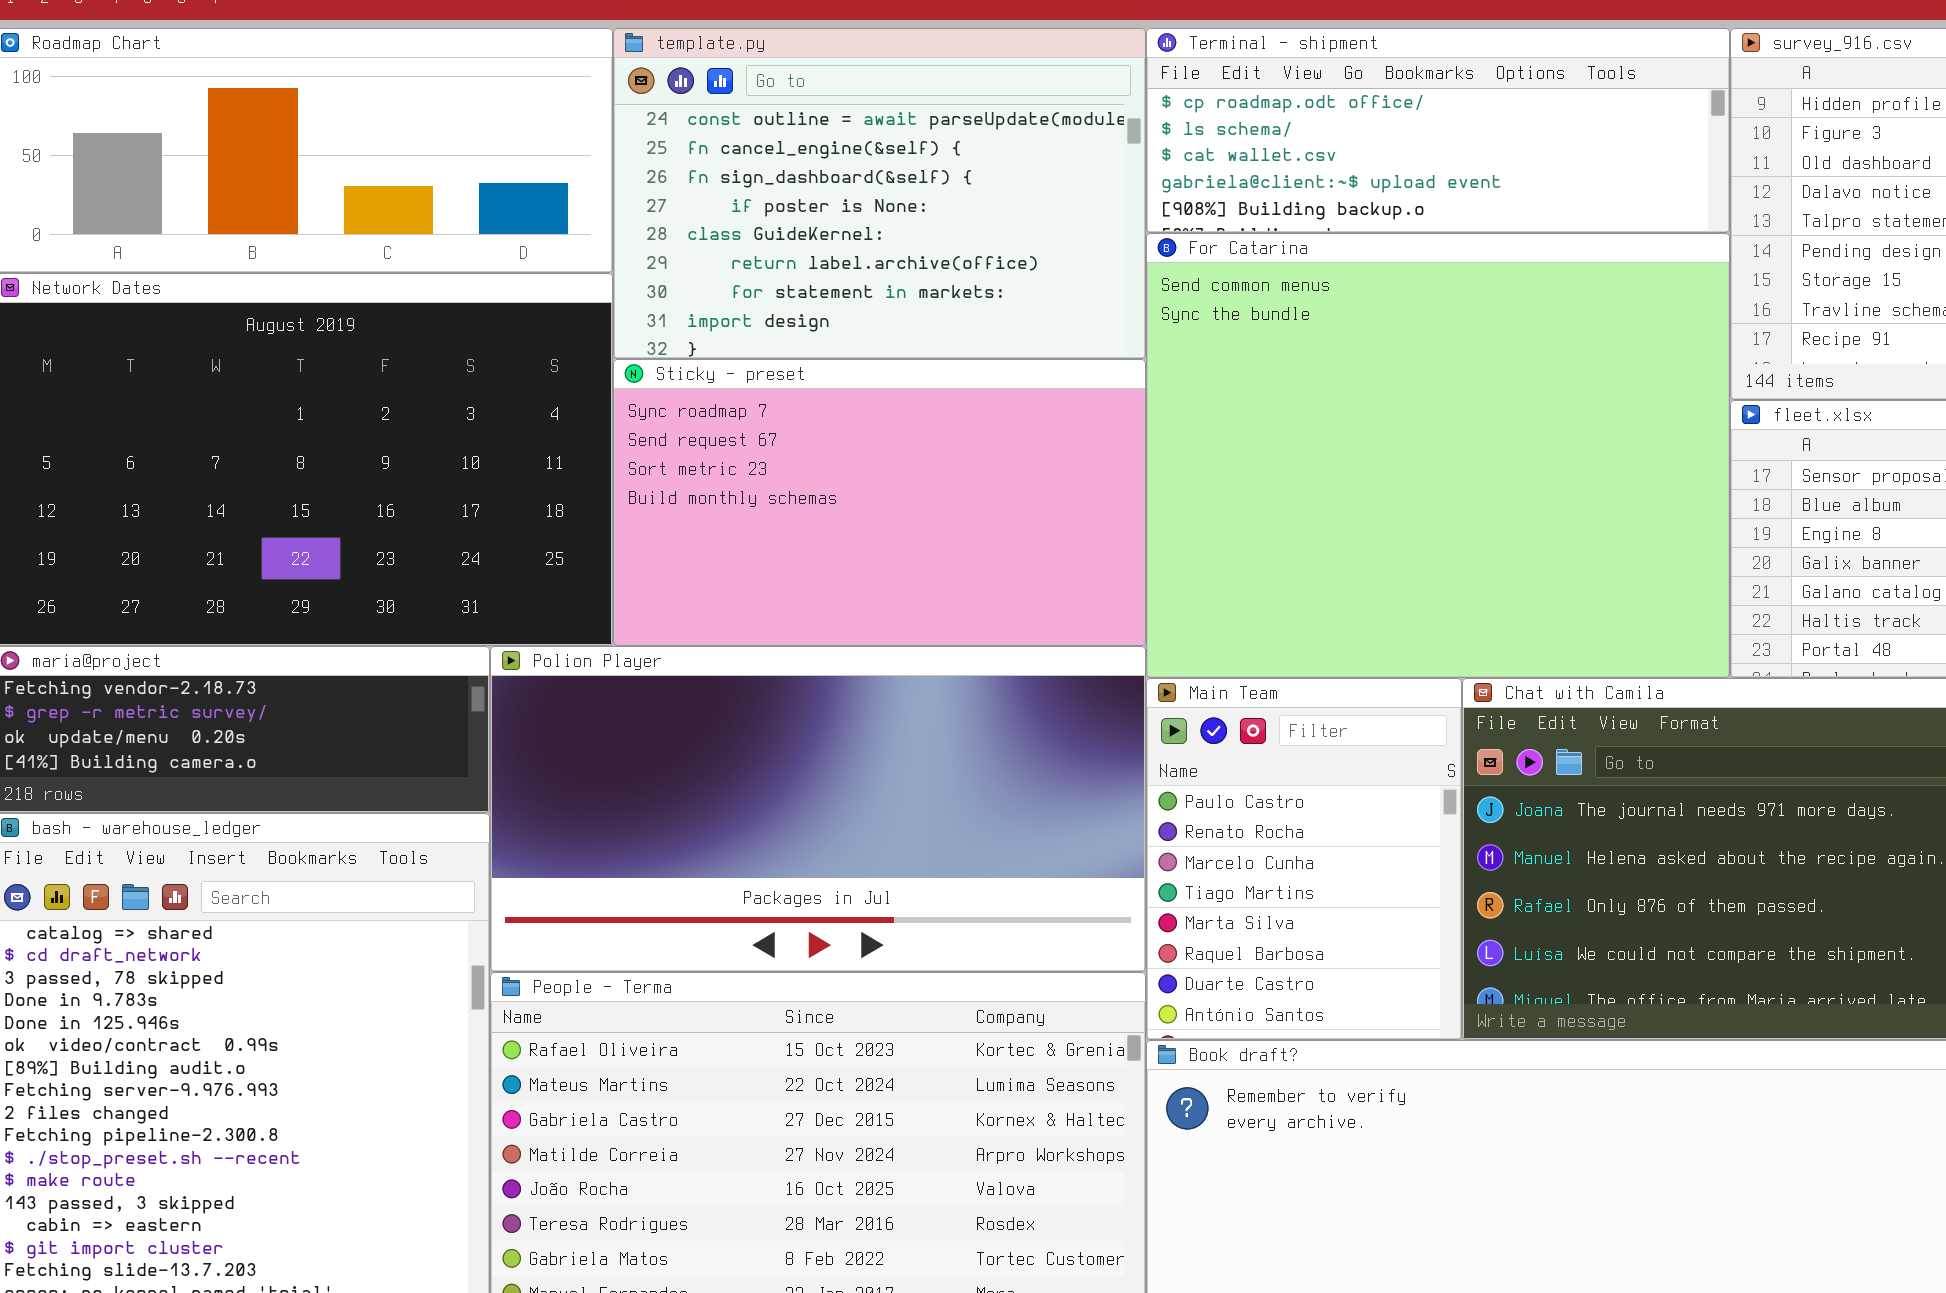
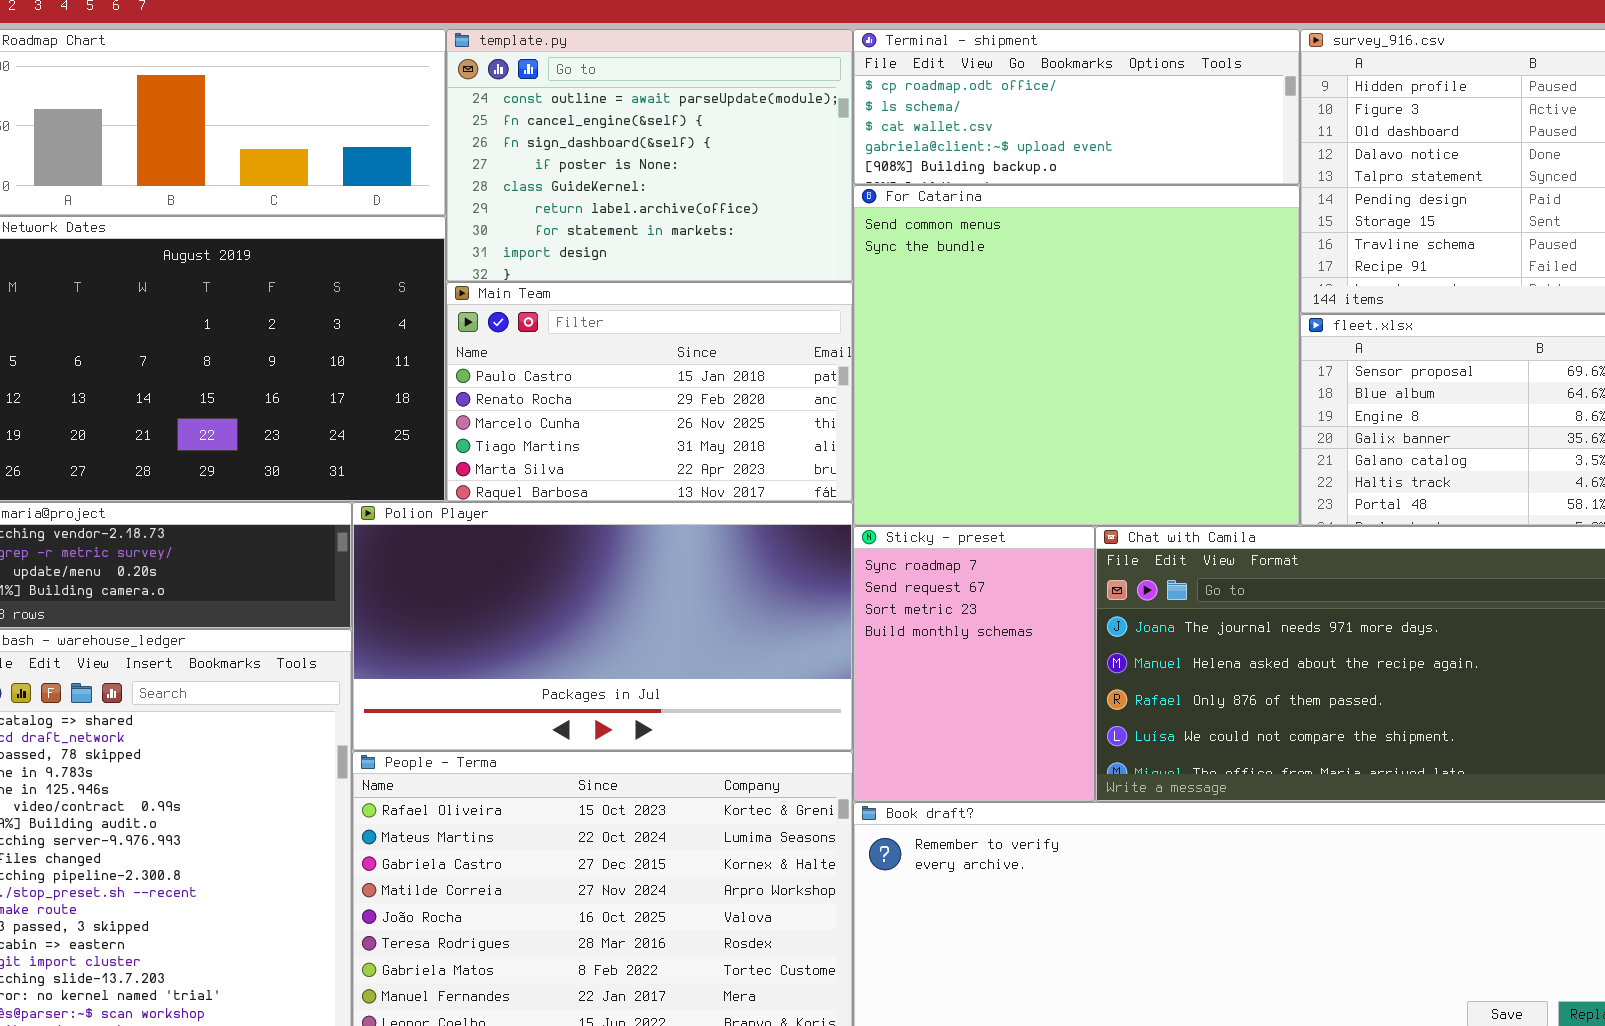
Sticky - preset: [613,359,1146,646] -> [853,526,1095,802], moved, resized
Main Team: [1146,678,1462,1040] -> [446,282,853,502], moved, resized

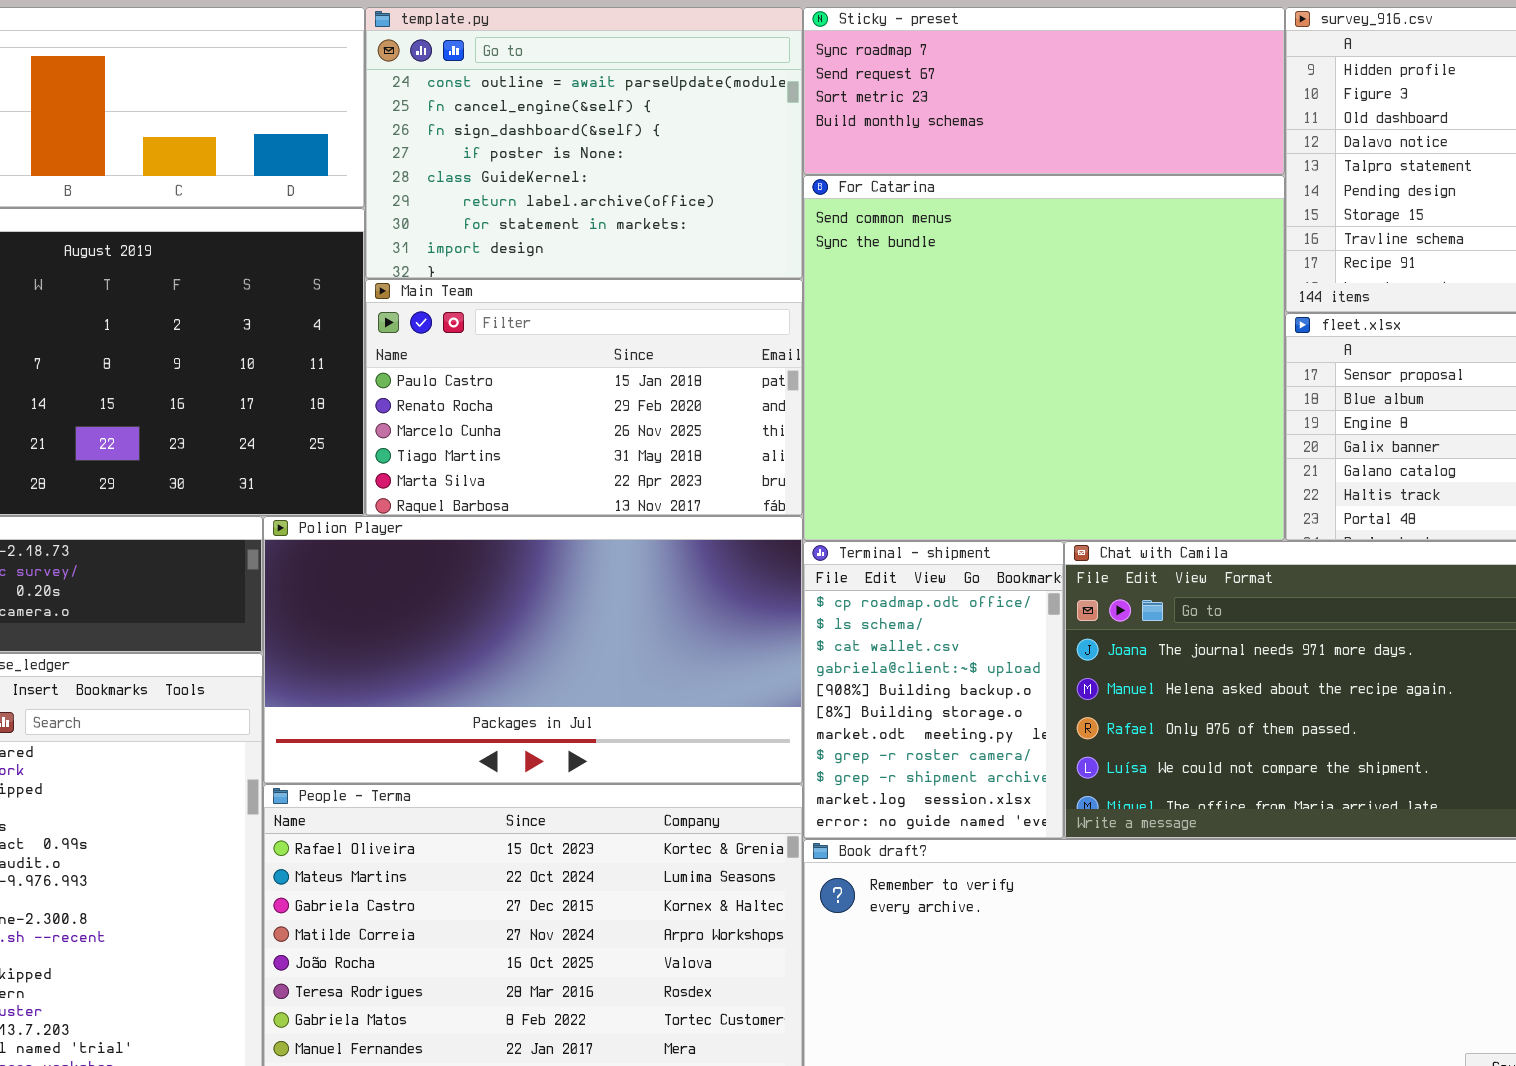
Terminal - shipment: [853,29,1300,185] -> [803,541,1064,839], moved, resized
Sticky - preset: [853,526,1095,802] -> [803,7,1285,175], moved, resized

